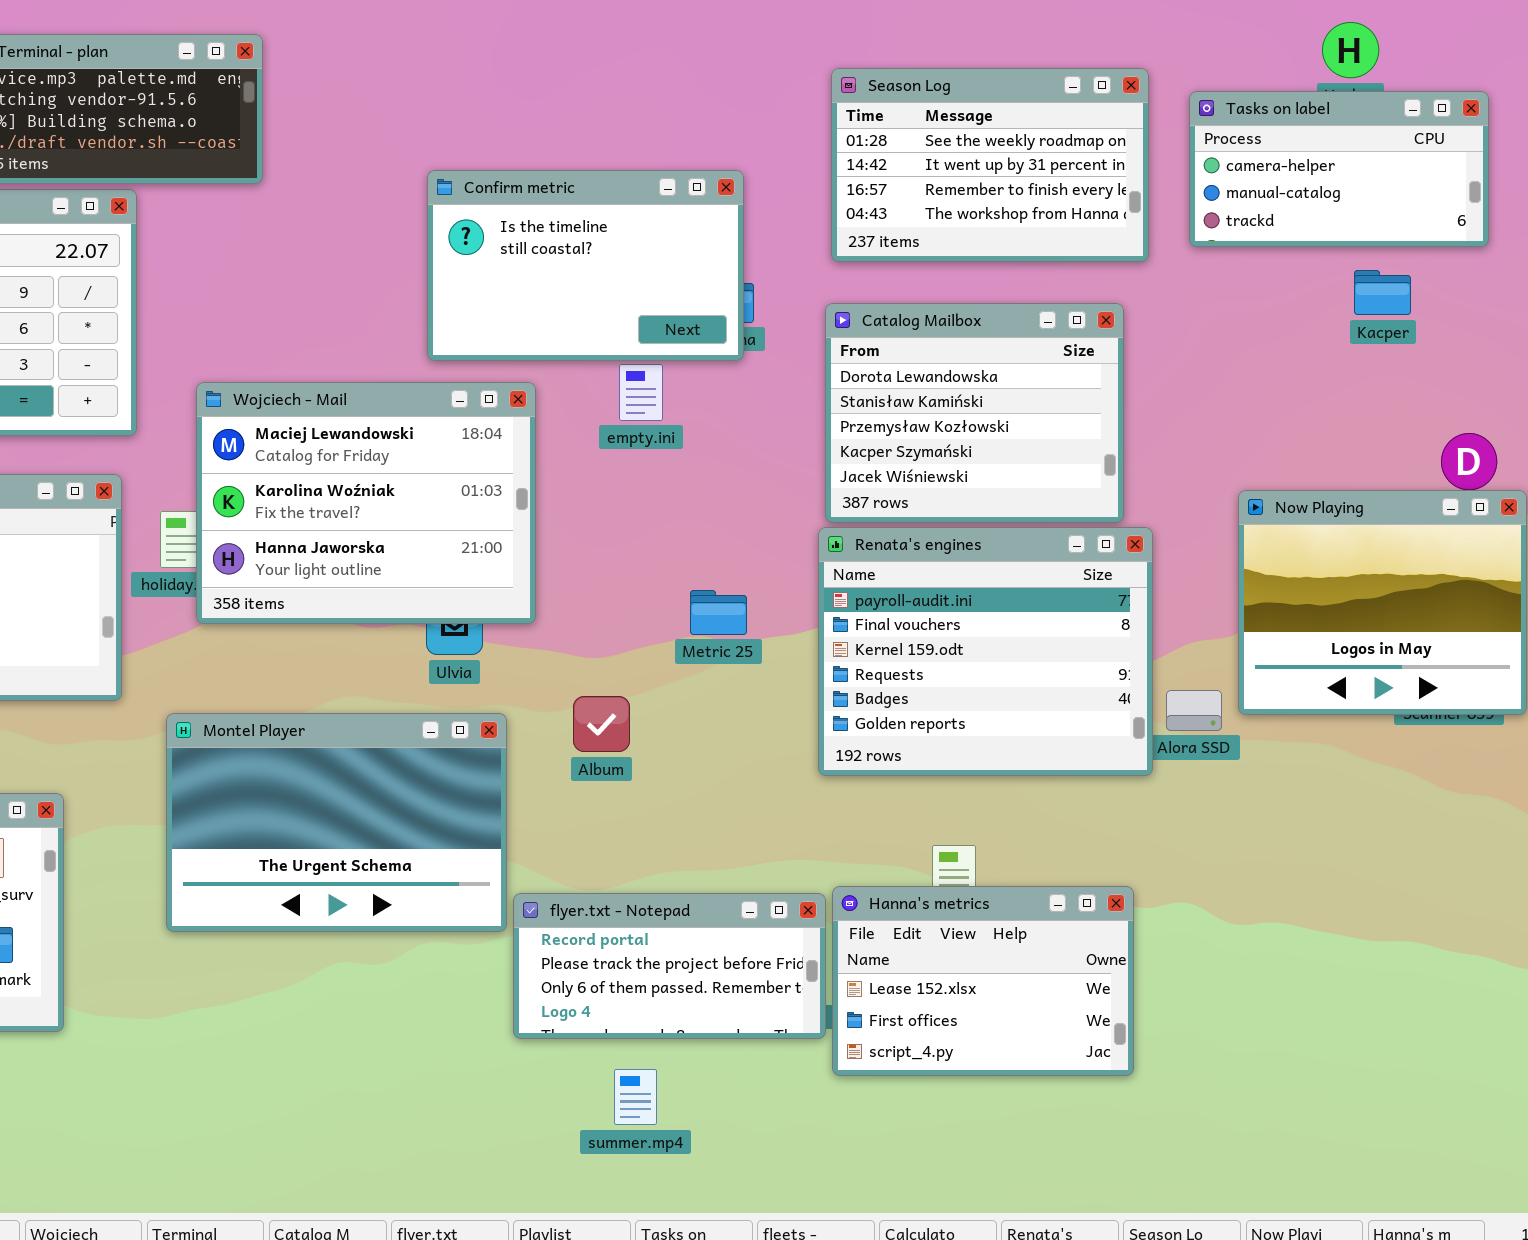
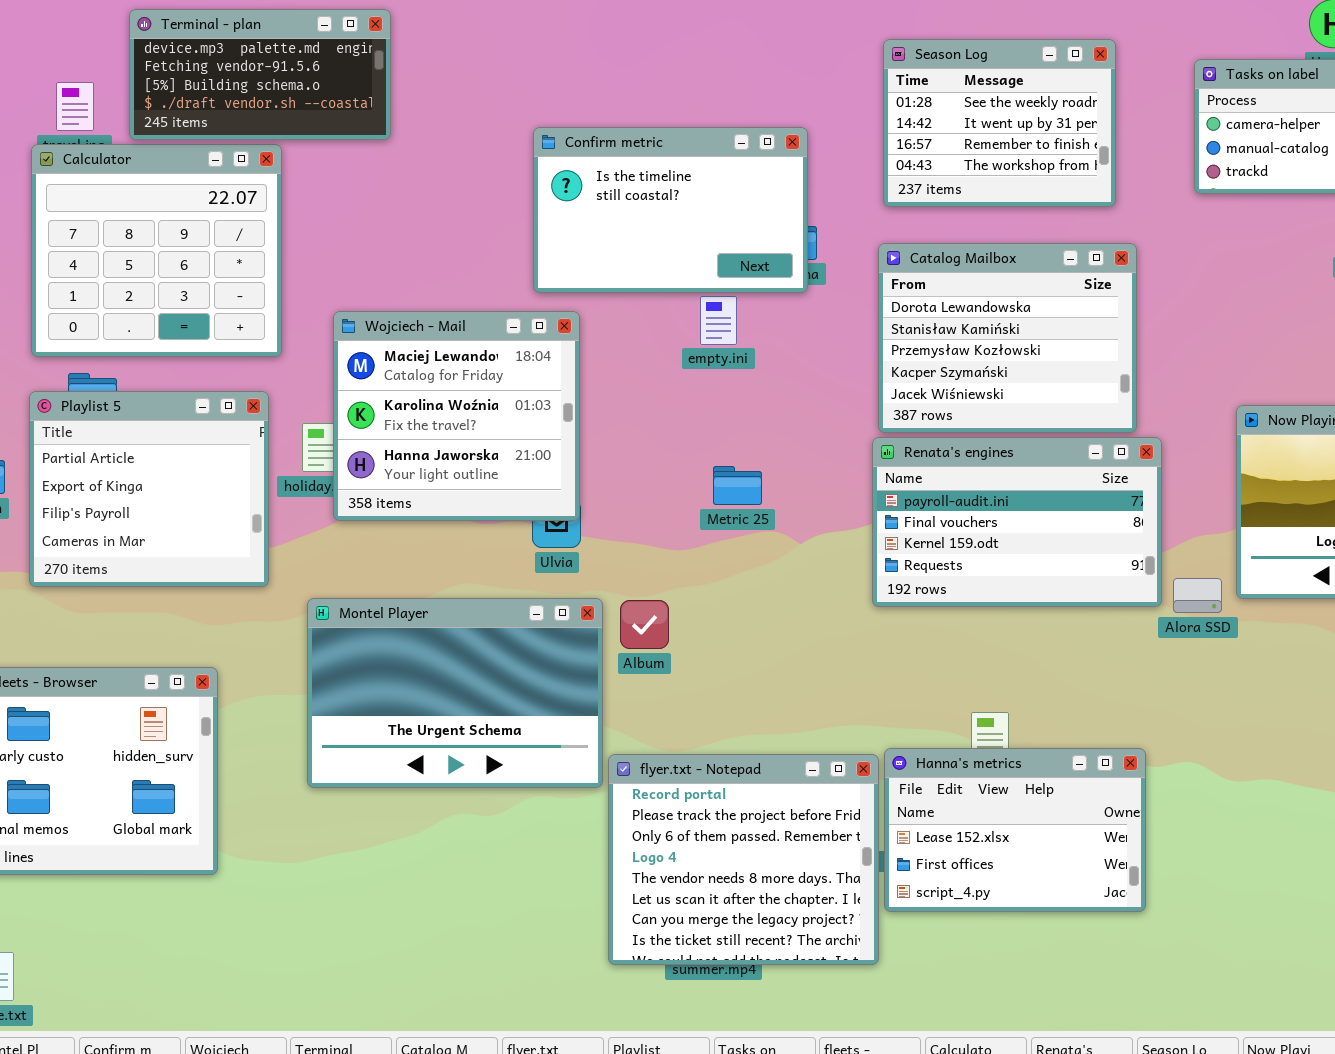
Season Log: [831,68,1149,262] -> [883,39,1116,207], resized
Wojciech - Mail: [196,382,536,624] -> [333,311,580,521], resized
Renata's engines: [818,527,1153,776] -> [872,437,1162,607], resized
Metric 25: [690,590,747,635] -> [713,466,762,505], moved
Album: [573,696,630,752] -> [620,600,669,649], moved
flyer.txt - Notepad: [513,893,826,1039] -> [608,754,879,965], resized

